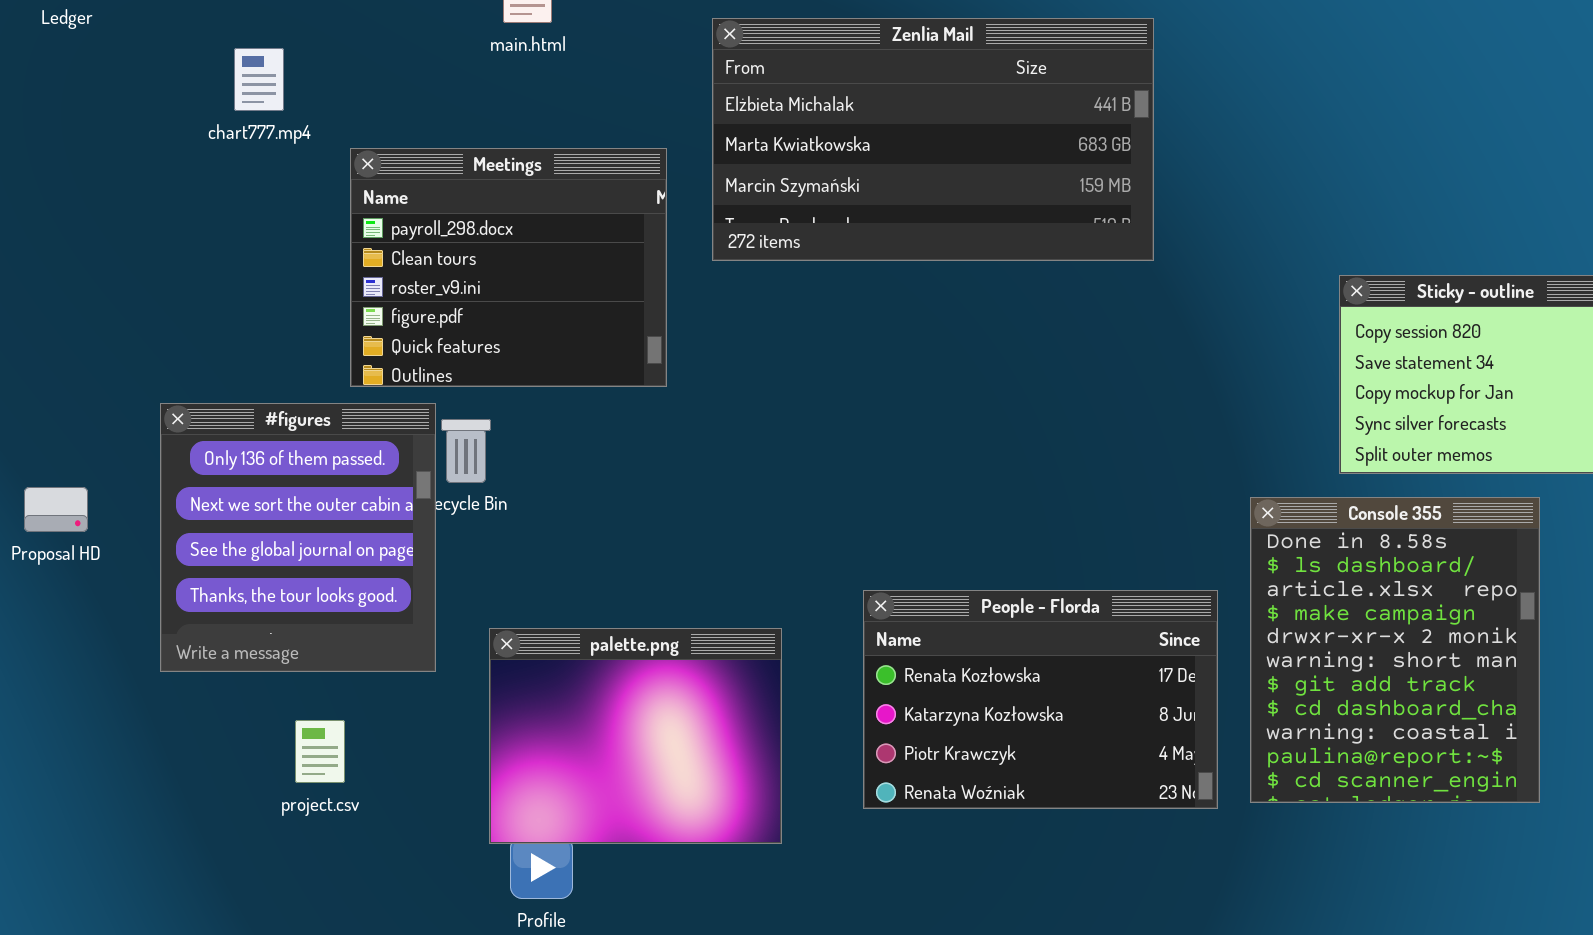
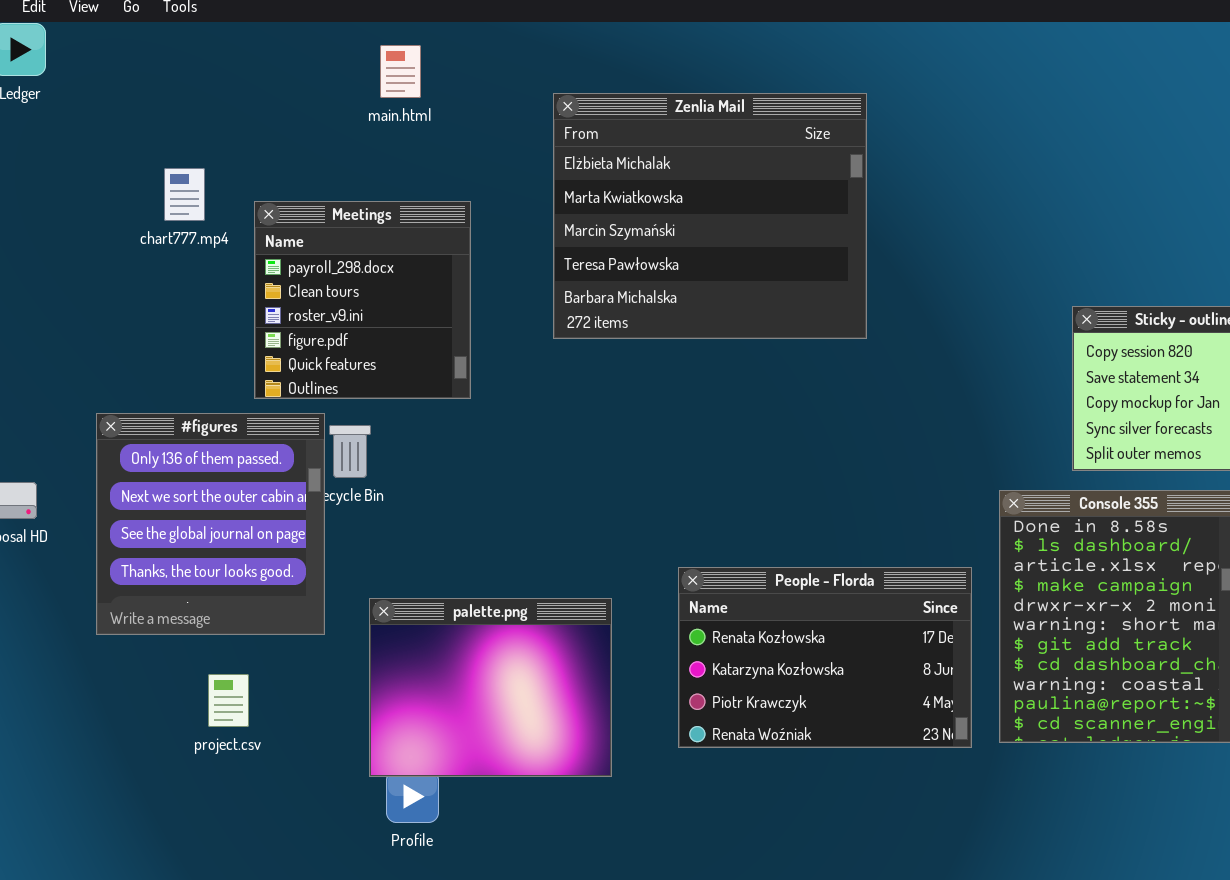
Zenlia Mail: [712,18,1154,261] -> [553,93,867,339], resized
chart777.mp4: [234,48,284,111] -> [164,168,205,221], moved
Meetings: [350,148,667,387] -> [254,201,471,399], resized

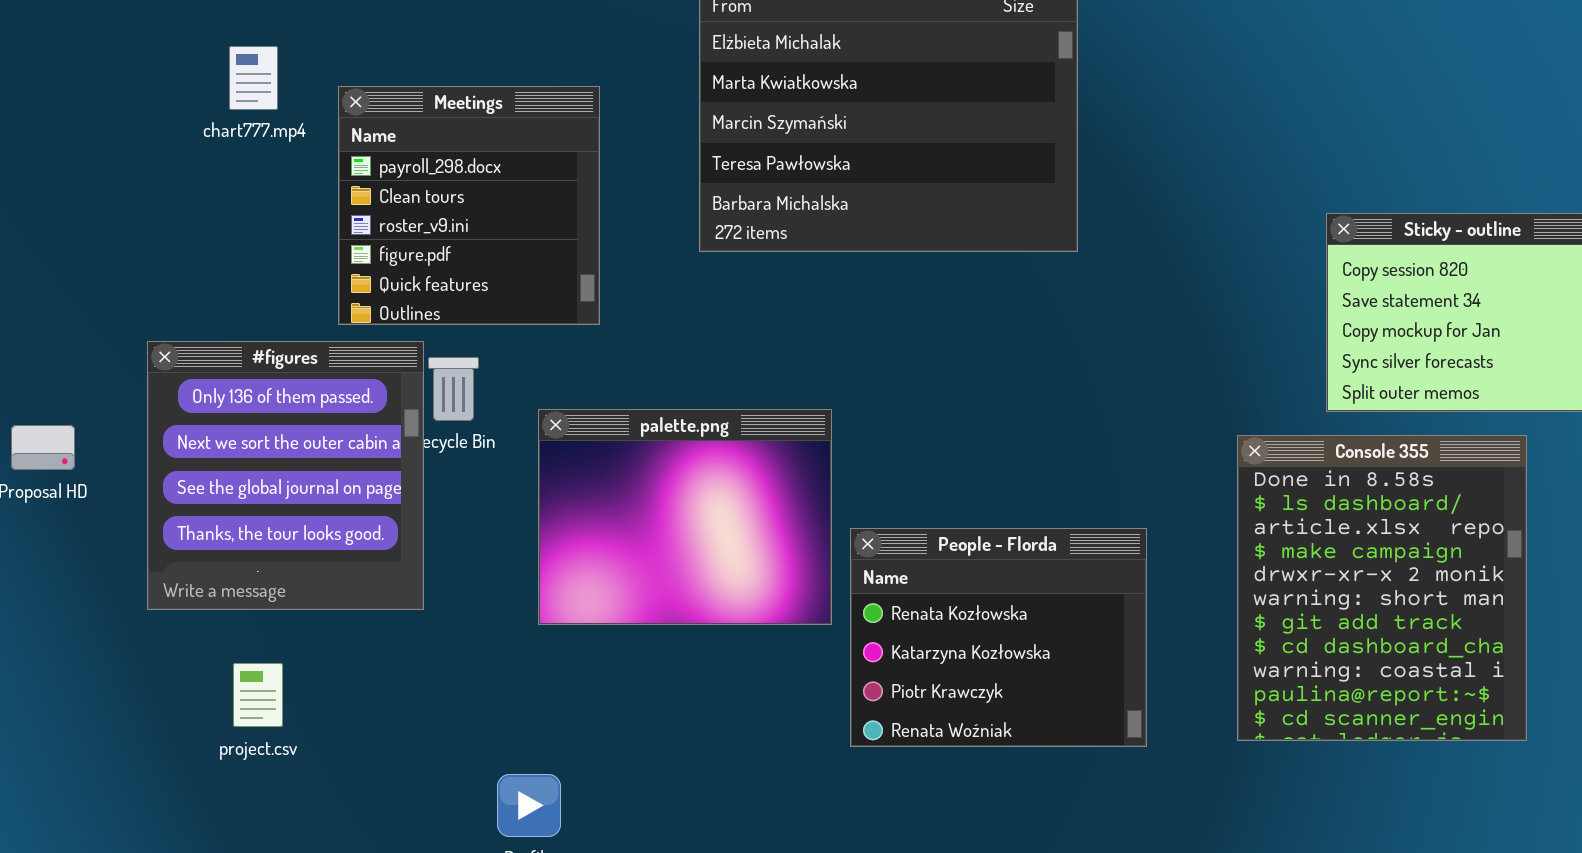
People - Florda: [678,567,972,748] -> [850,528,1147,747], resized
palette.png: [369,598,612,777] -> [538,409,832,625], moved
project.csv: [208,674,249,727] -> [233,663,283,727], moved

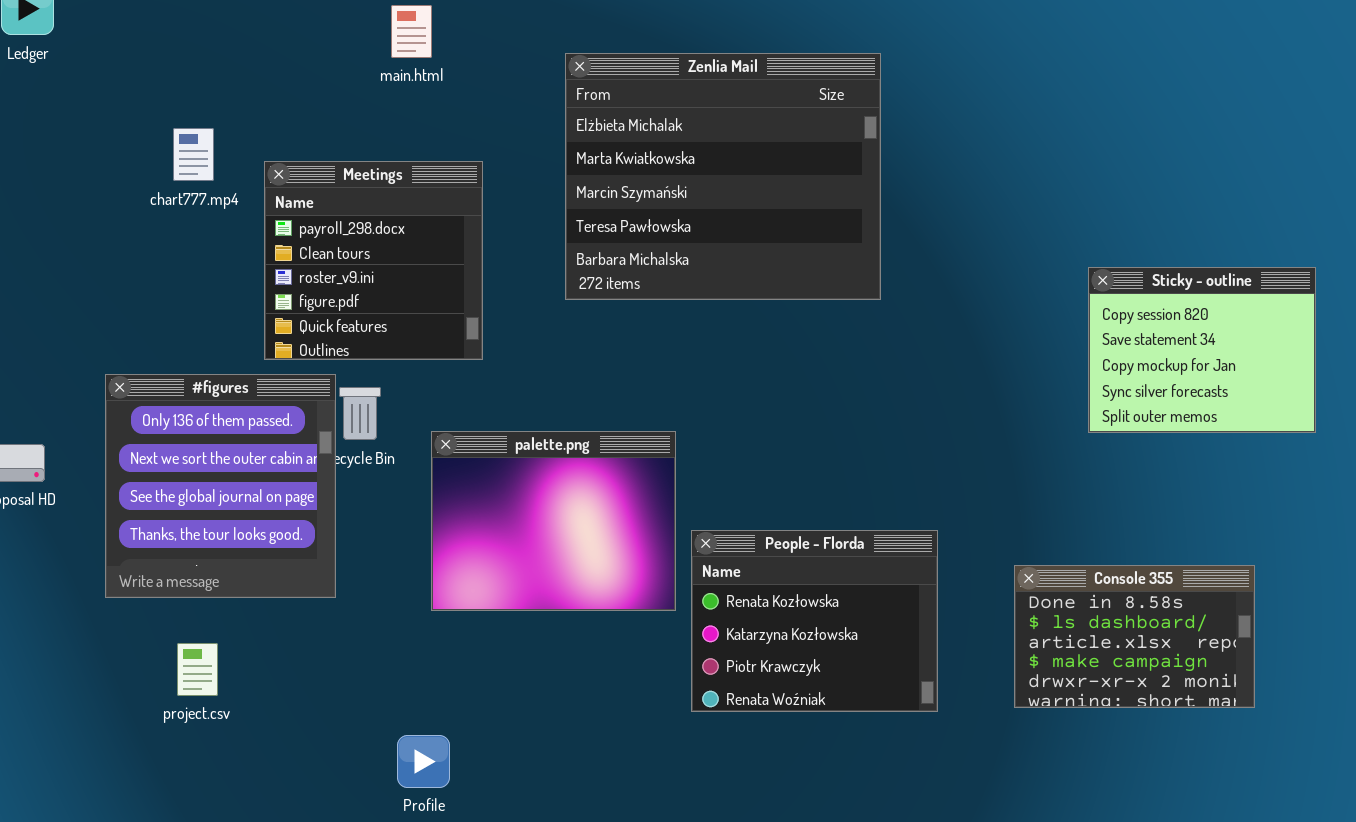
Console 355: [1237,435,1527,741] -> [1014,565,1255,708], resized

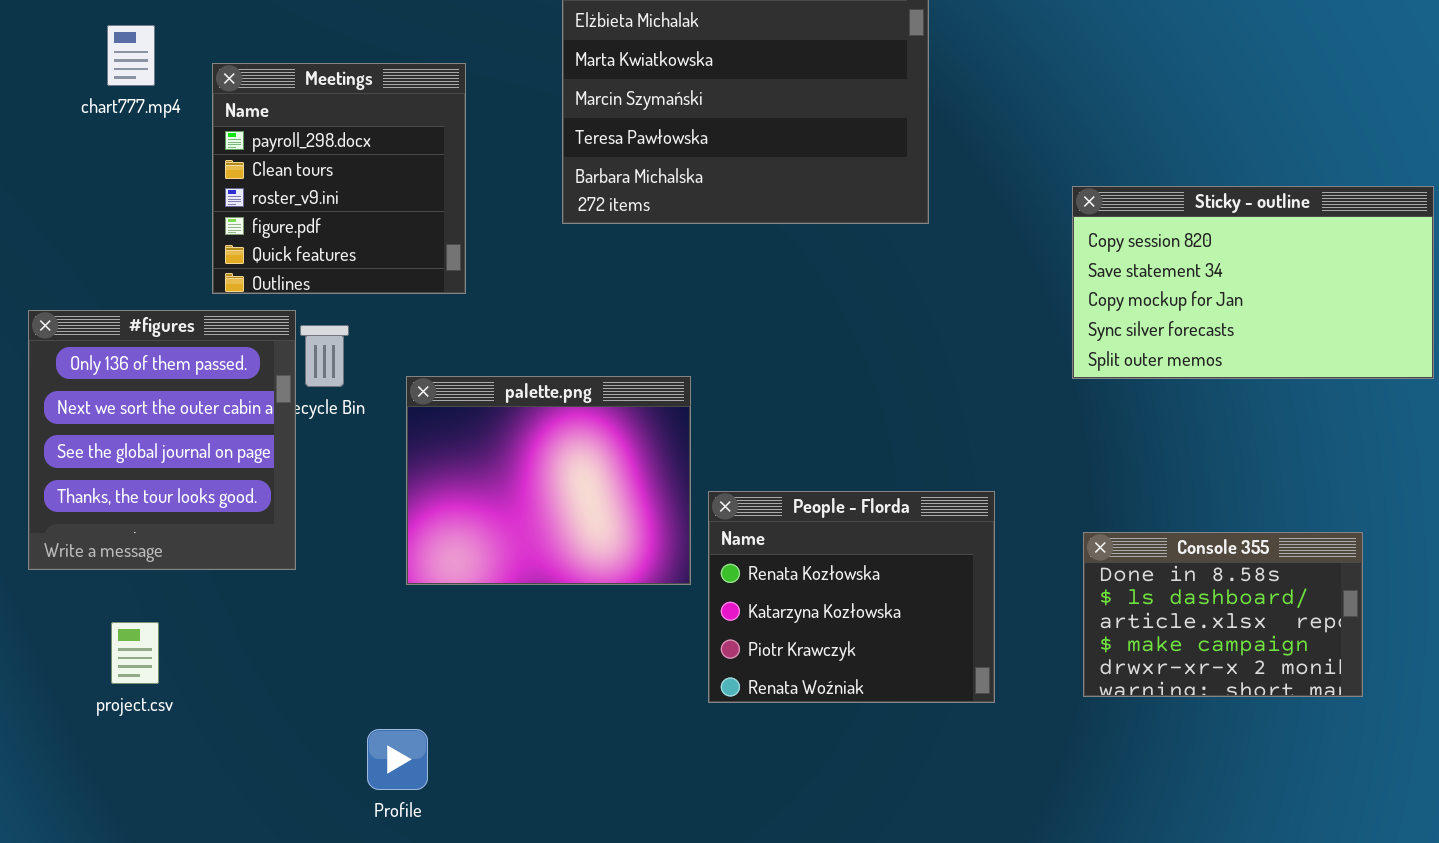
Sticky - outline: [1088,267,1316,433] -> [1072,186,1434,379], resized

